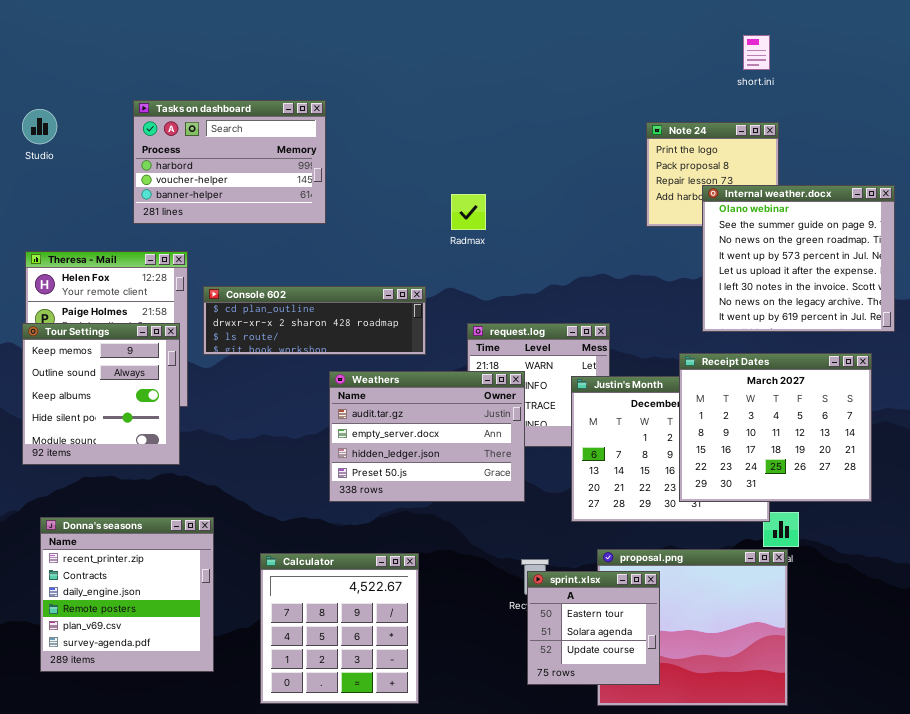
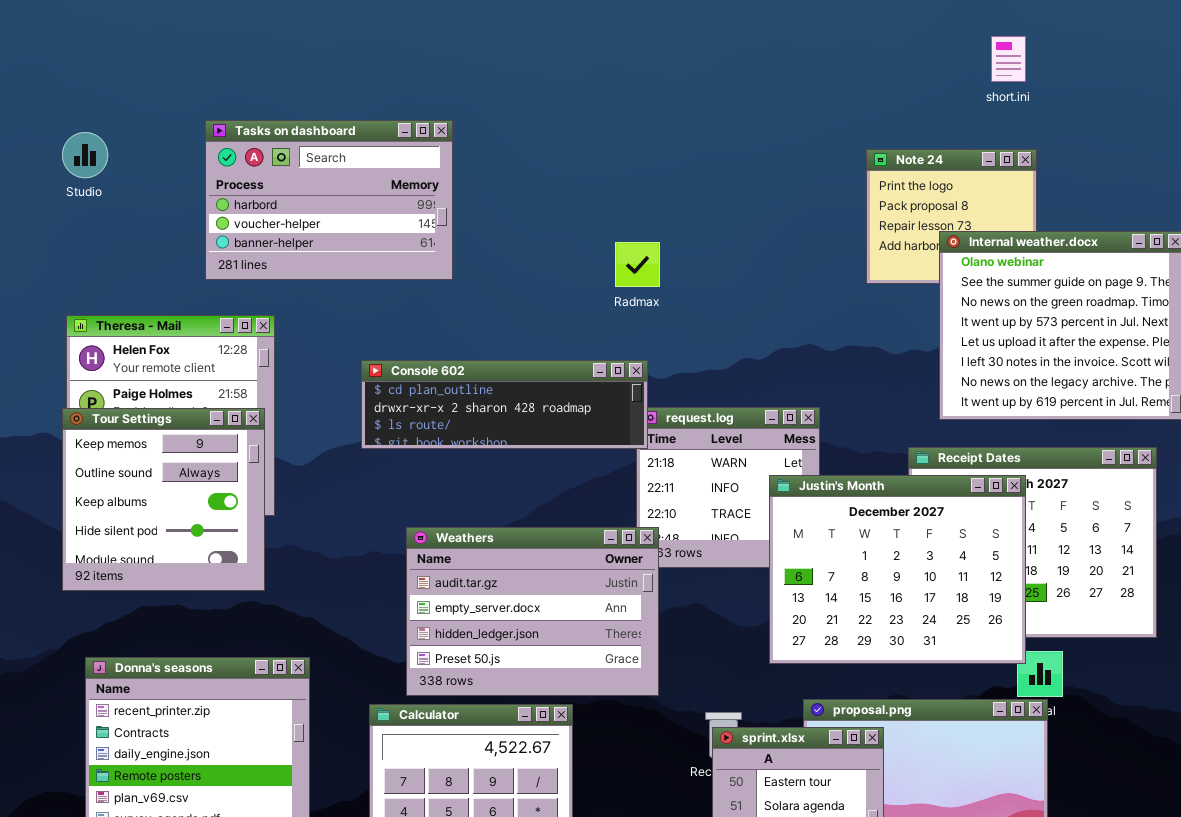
Console 602: [203,286,426,355] -> [361,360,648,449], moved
Weathers: [329,371,525,502] -> [406,527,659,696], moved
Justin's Month: [571,376,770,522] -> [769,475,1026,664], raised

